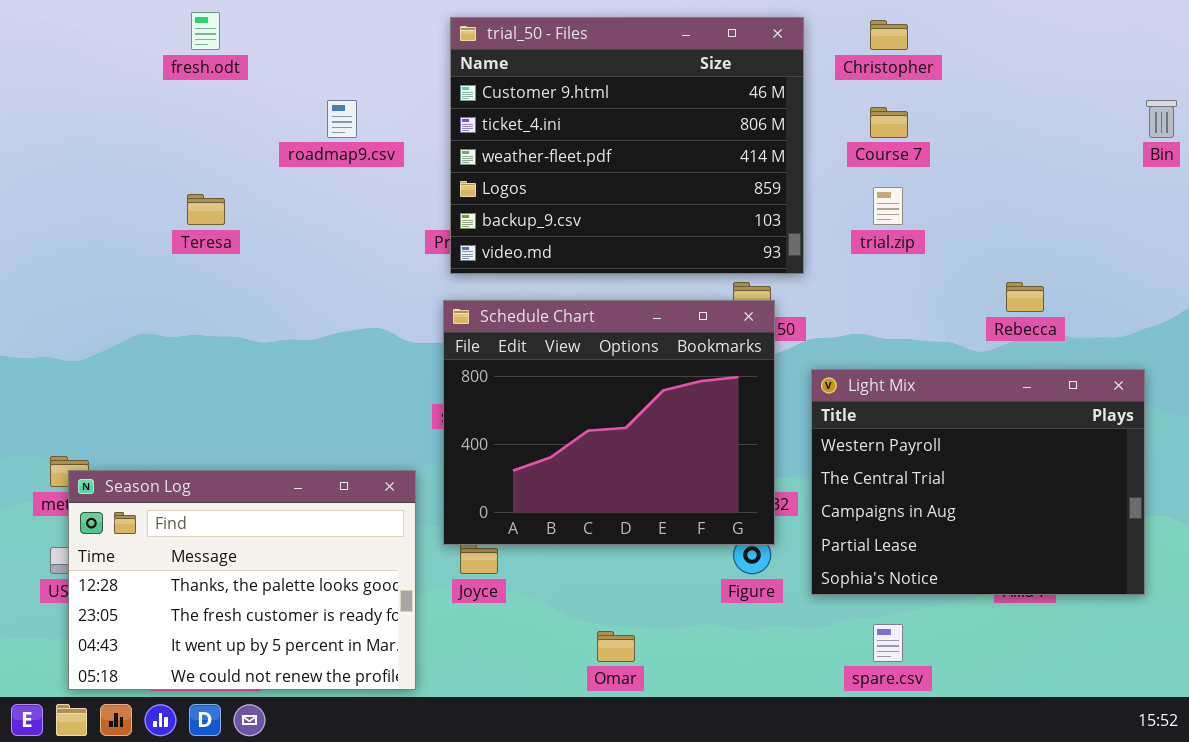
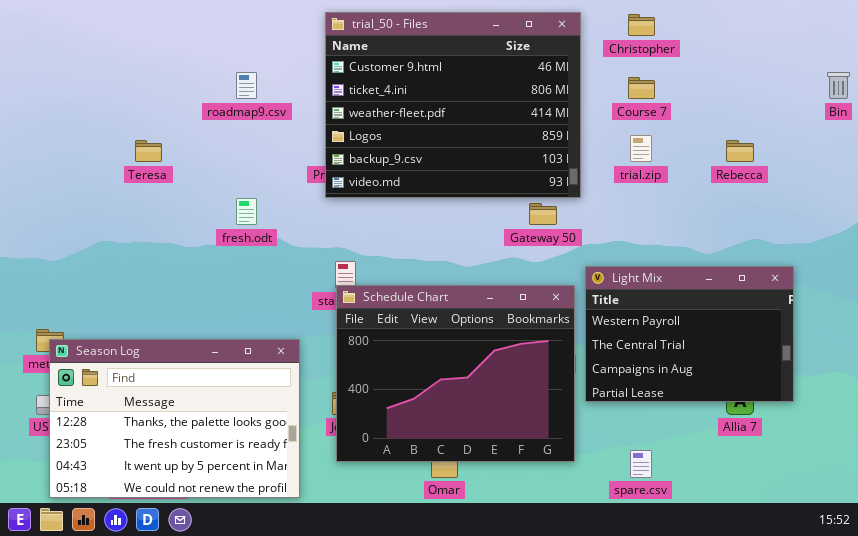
fresh.odt: [191,12,220,50] -> [236,198,257,225], moved
Rebecca: [1006,282,1044,312] -> [726,140,754,162], moved
Schedule Chart: [443,300,775,545] -> [336,285,575,462], moved
Light Mix: [811,369,1145,595] -> [585,266,794,402], resized

